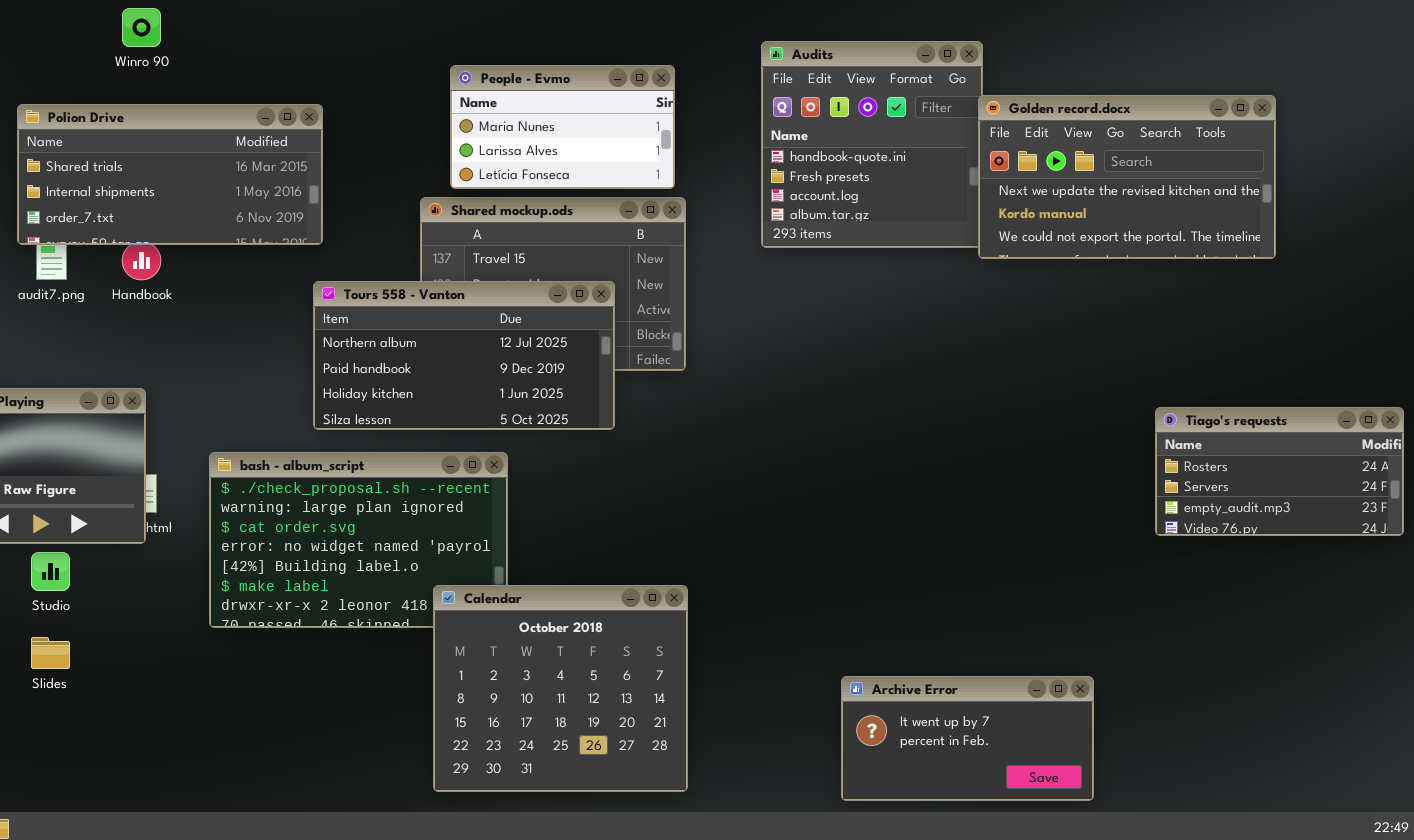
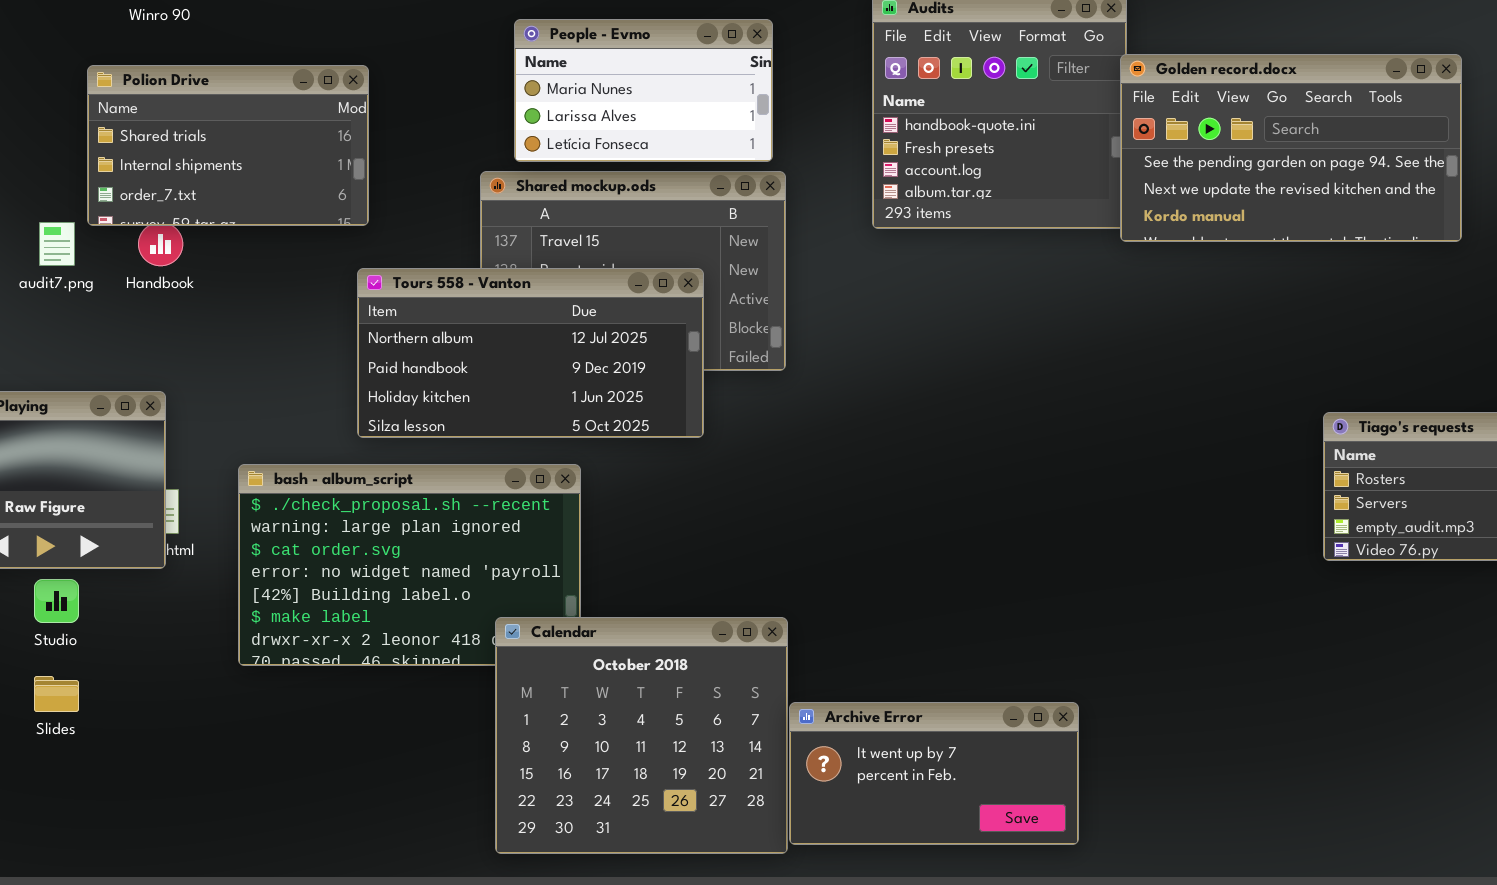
Golden record.docx: [978,95,1276,259] -> [1120,54,1462,242], scrolled up 1 row
Polion Drive: [17,104,323,245] -> [87,65,369,226], resized
Archive Error: [841,676,1094,801] -> [789,702,1079,845], moved

